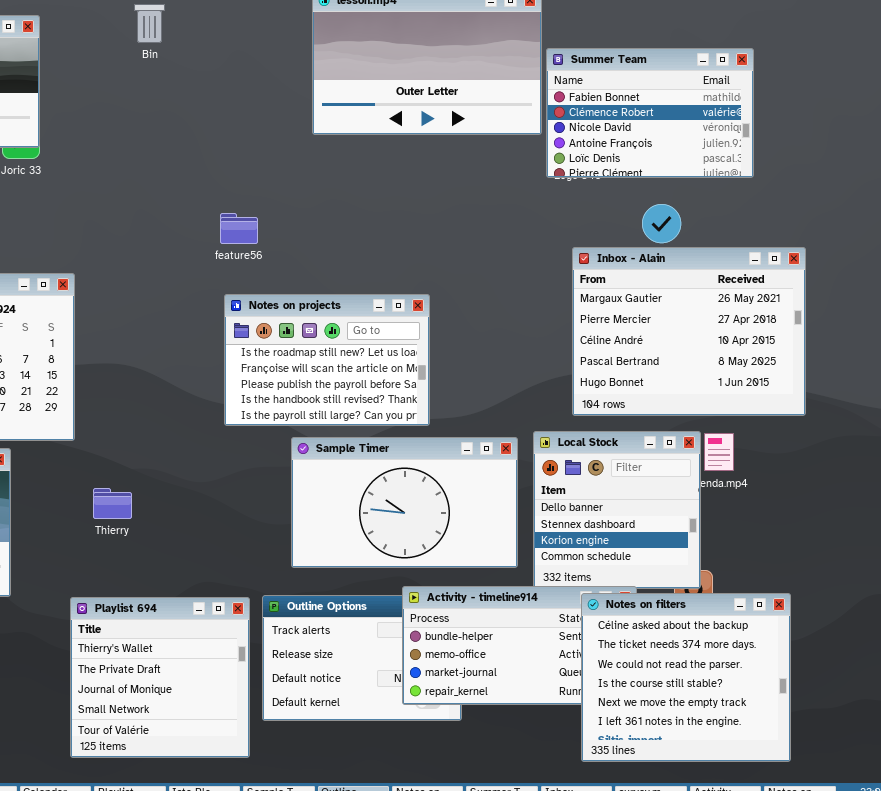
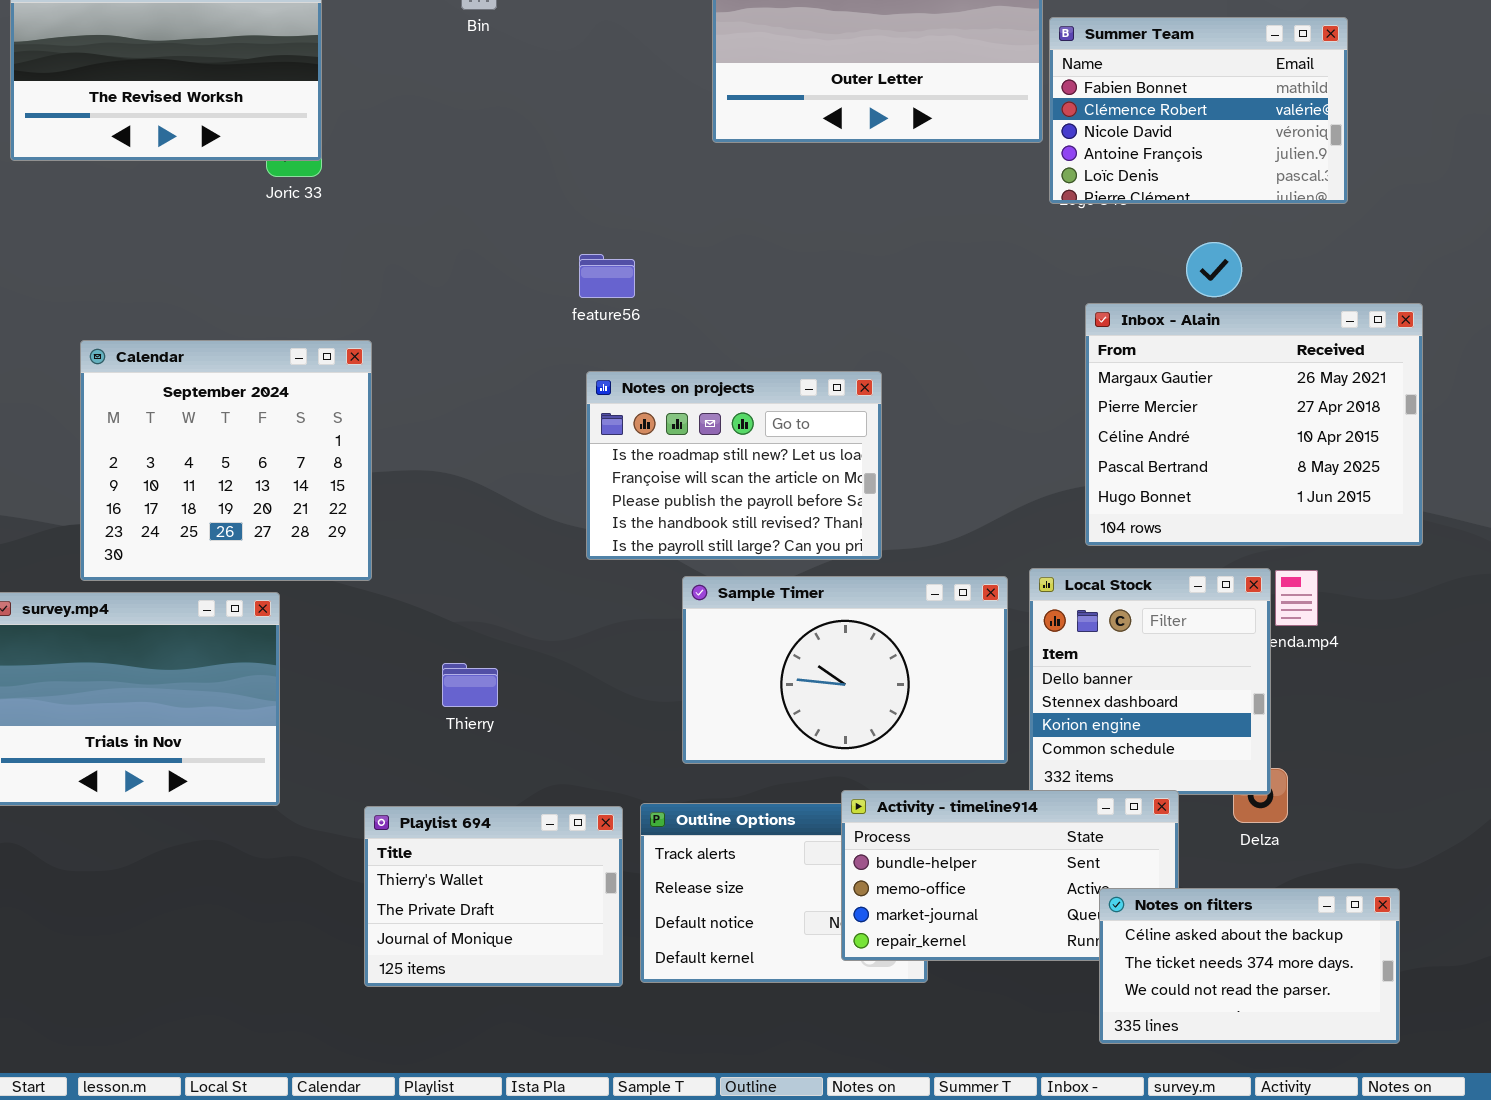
Thierry: [93,488,132,519] -> [442,663,498,707], moved
Notes on filters: [581,593,791,762] -> [1099,888,1400,1044], resized
Playlist 694: [70,597,250,758] -> [364,806,623,987], resized

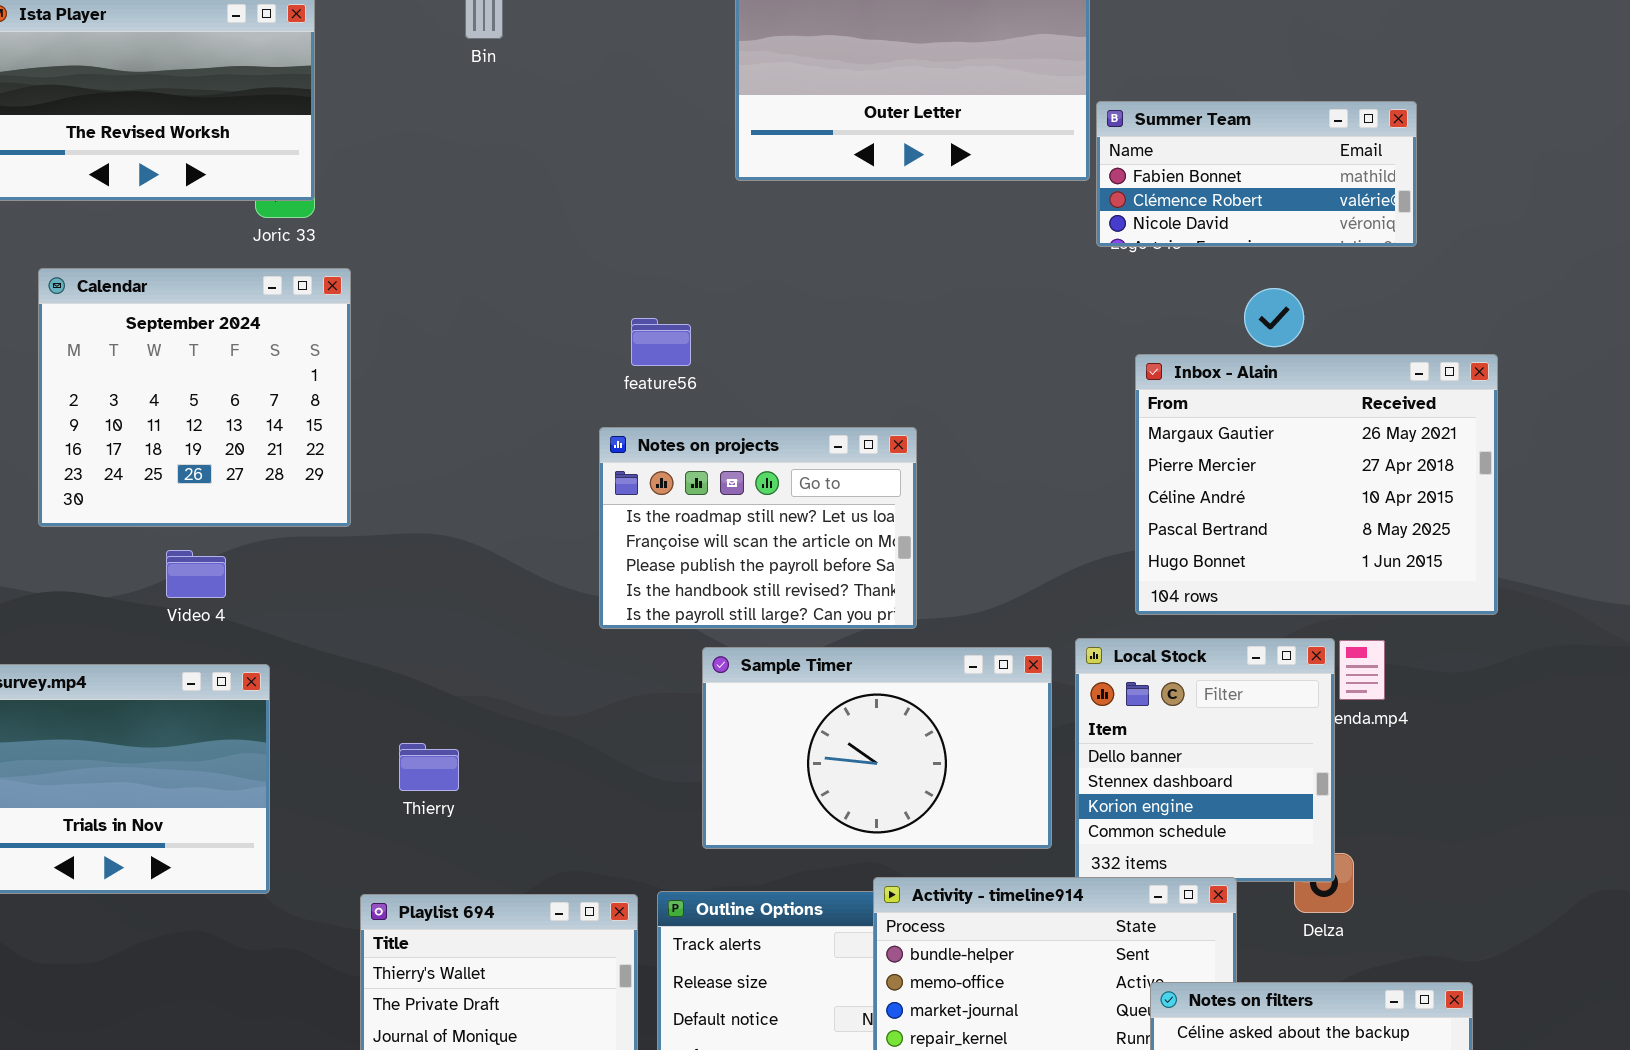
Summer Team: [1049,17,1348,204] -> [1096,101,1417,247], resized
feature56: [579,254,635,298] -> [631,318,691,366], moved
Calendar: [80,340,372,581] -> [38,268,351,527], moved
Thierry: [442,663,498,707] -> [399,743,459,791], moved

